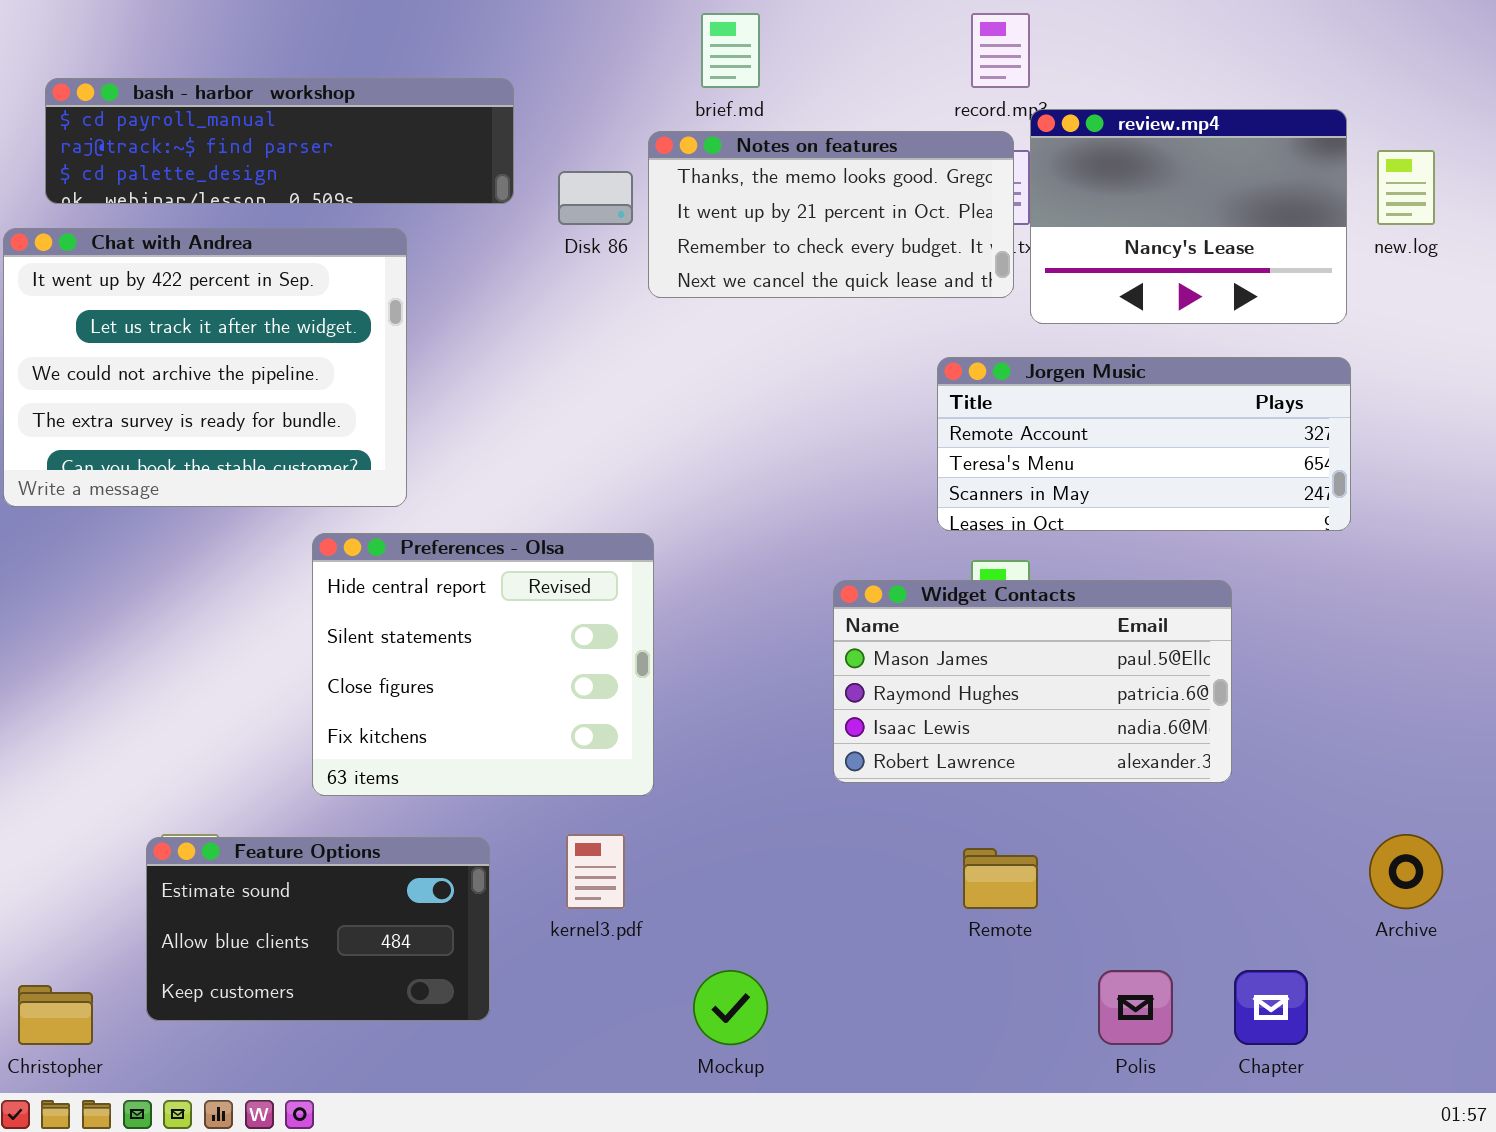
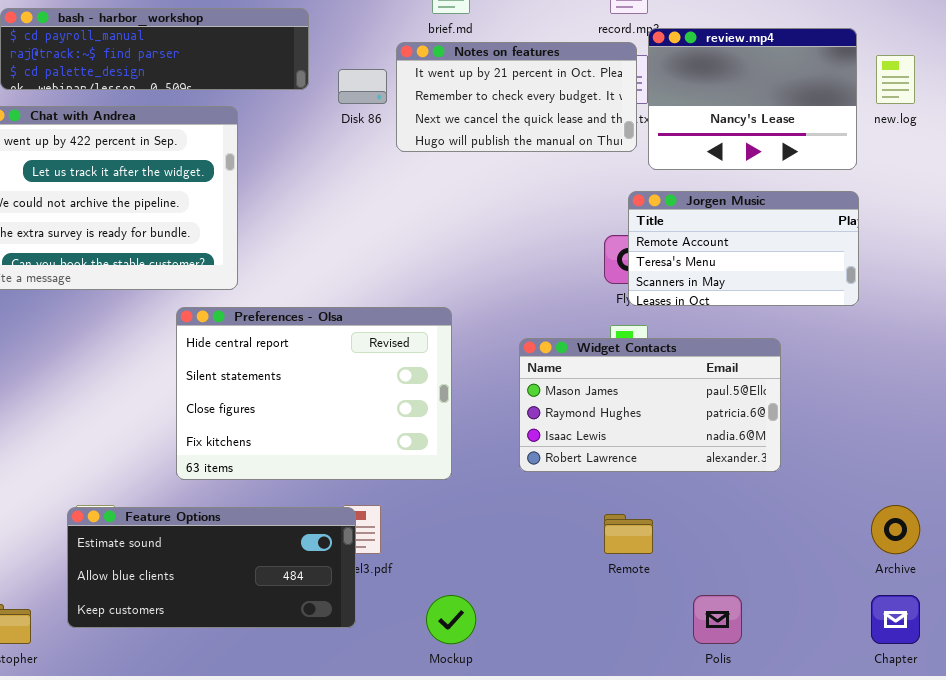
Notes on features: [648,131,1014,298] -> [396,42,637,152], scrolled down 1 row
Jorgen Music: [937,357,1351,531] -> [628,191,859,306], resized
Preferences - Olsa: [312,533,654,796] -> [176,307,452,480], resized
Feature Options: [146,837,490,1021] -> [67,507,356,628], resized
Chapter: [1234,970,1308,1045] -> [871,595,920,644], moved

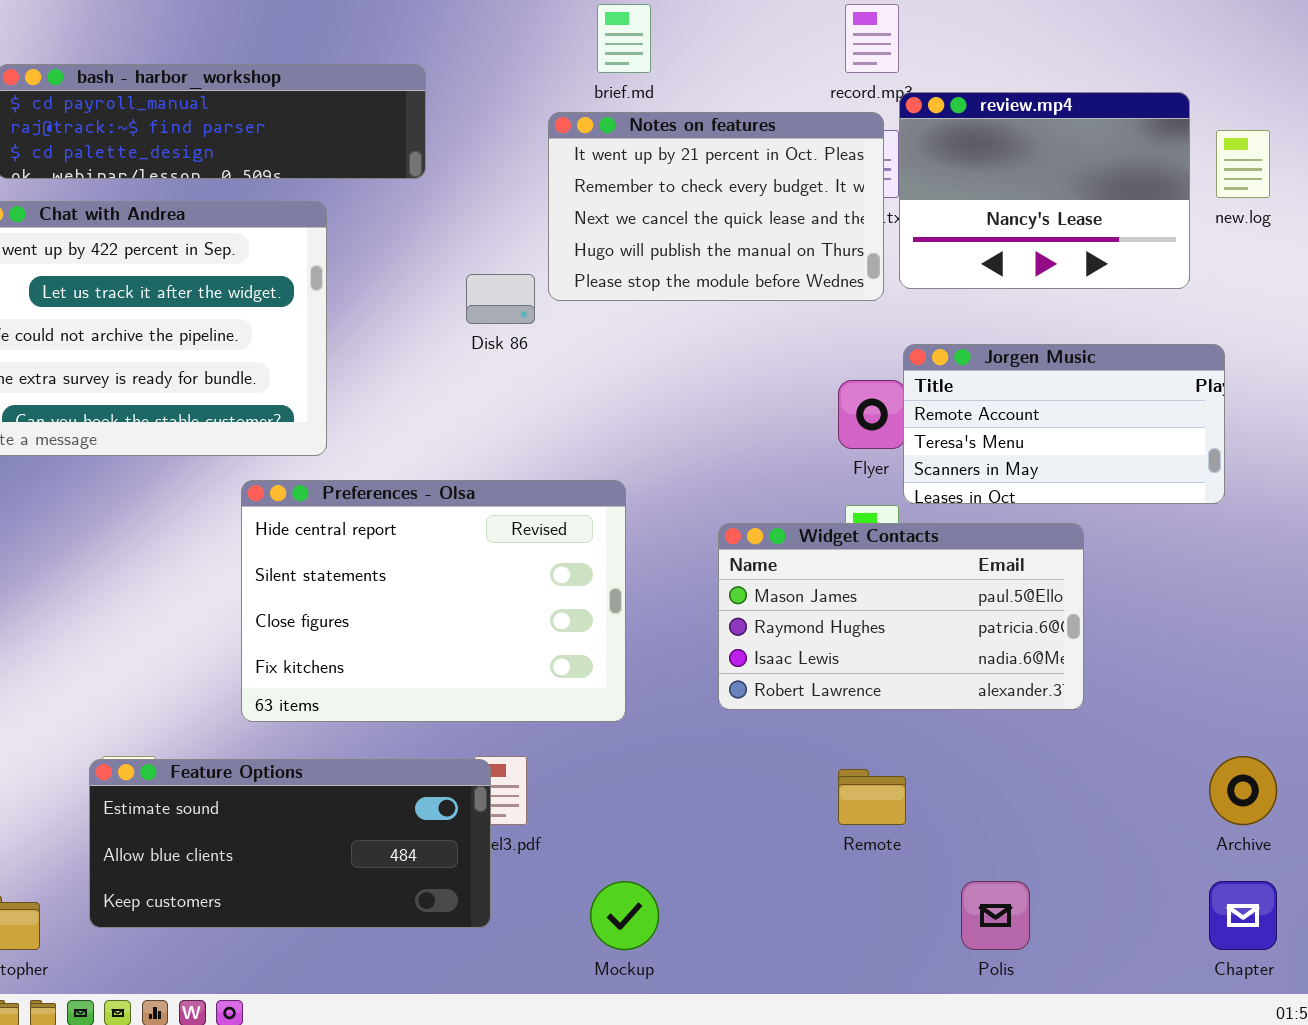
Notes on features: [396,42,637,152] -> [548,112,884,301], resized
Disk 86: [338,69,387,104] -> [466,274,535,324], moved
Jorgen Music: [628,191,859,306] -> [903,344,1225,504], moved

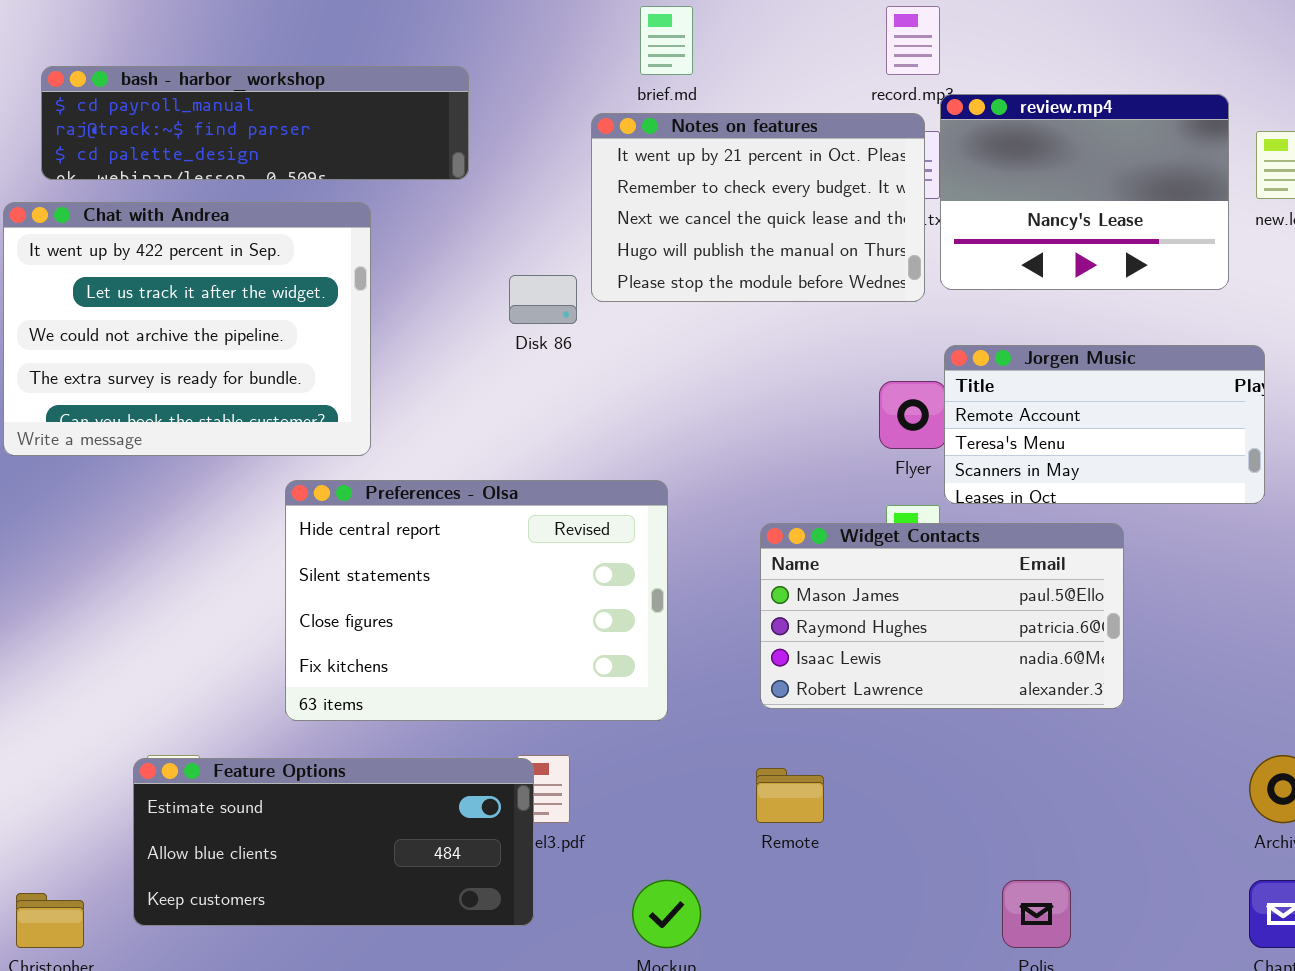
Remote: [838,769,906,825] -> [756,768,824,823], moved

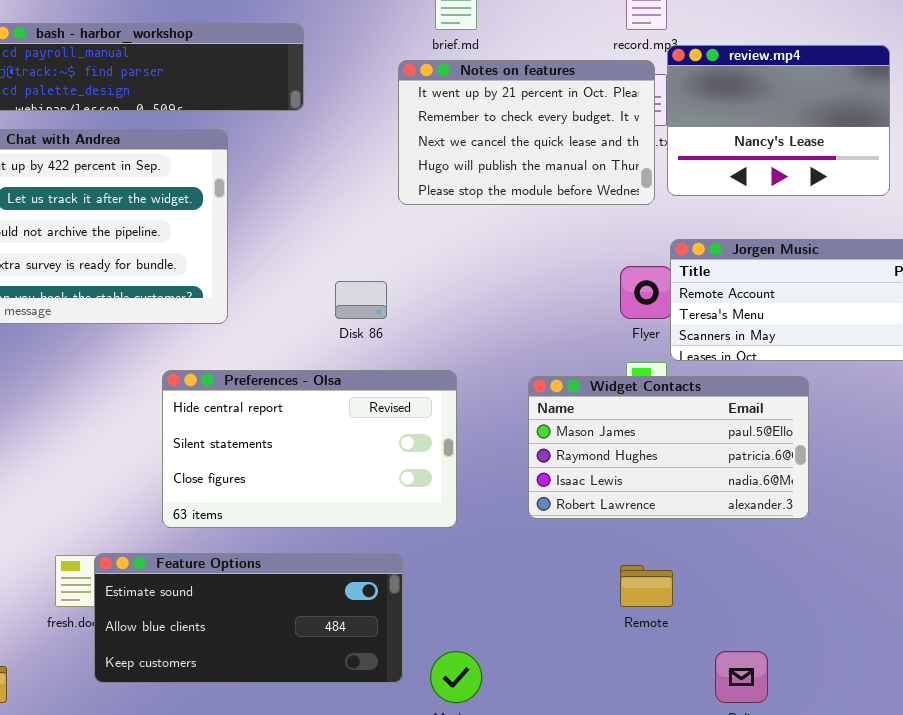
Disk 86: [509,275,577,324] -> [335,281,387,319], moved
Preferences - Olsa: [285,480,668,721] -> [162,370,457,528], resized
Feature Options: [133,758,534,926] -> [94,553,403,683], moved
Remote: [756,768,824,823] -> [620,565,673,607], moved

